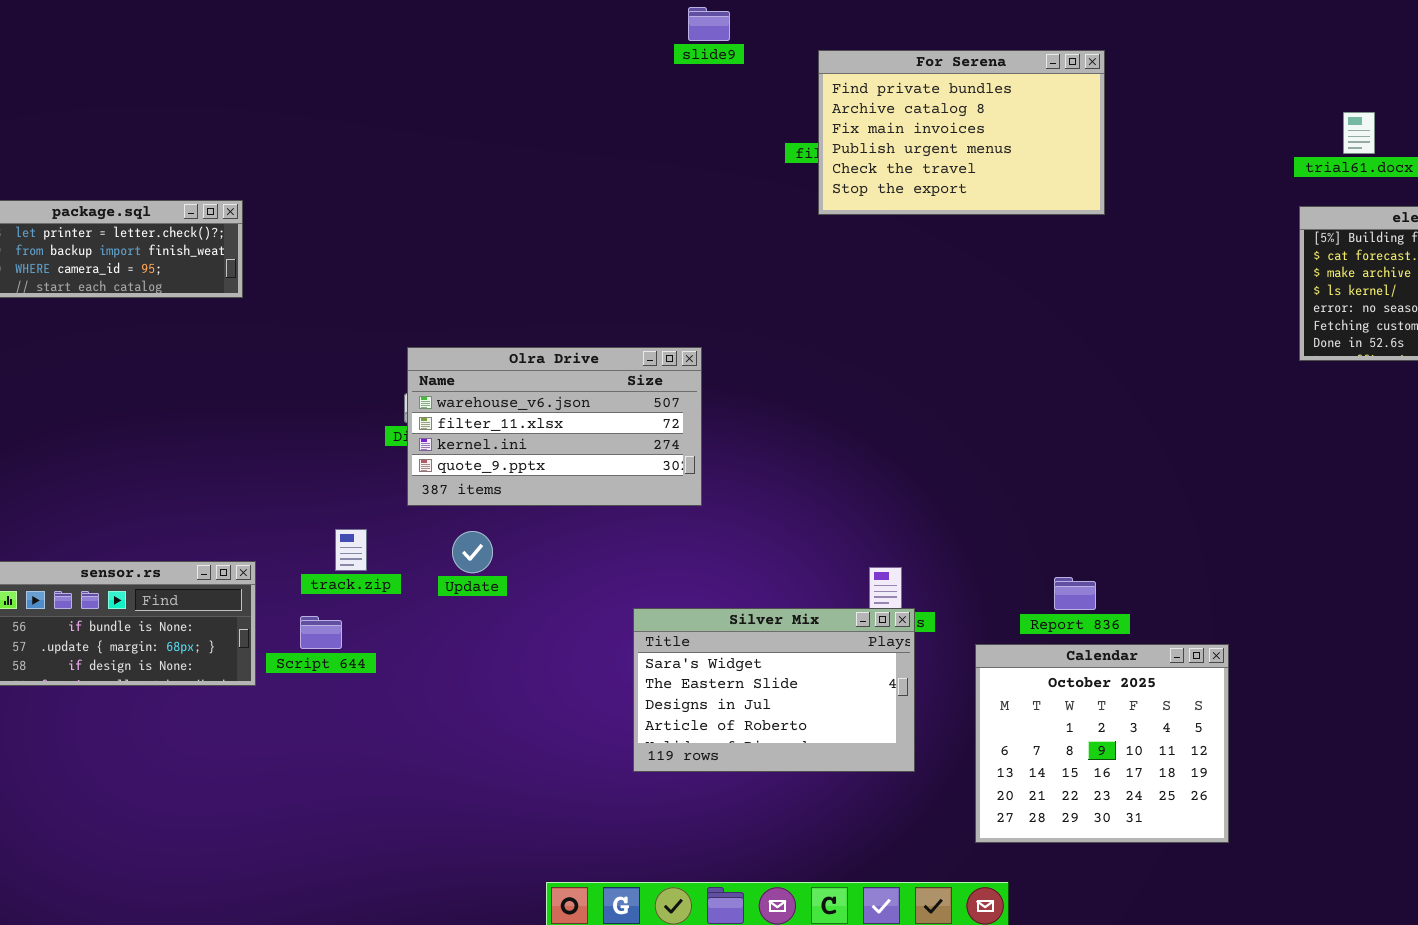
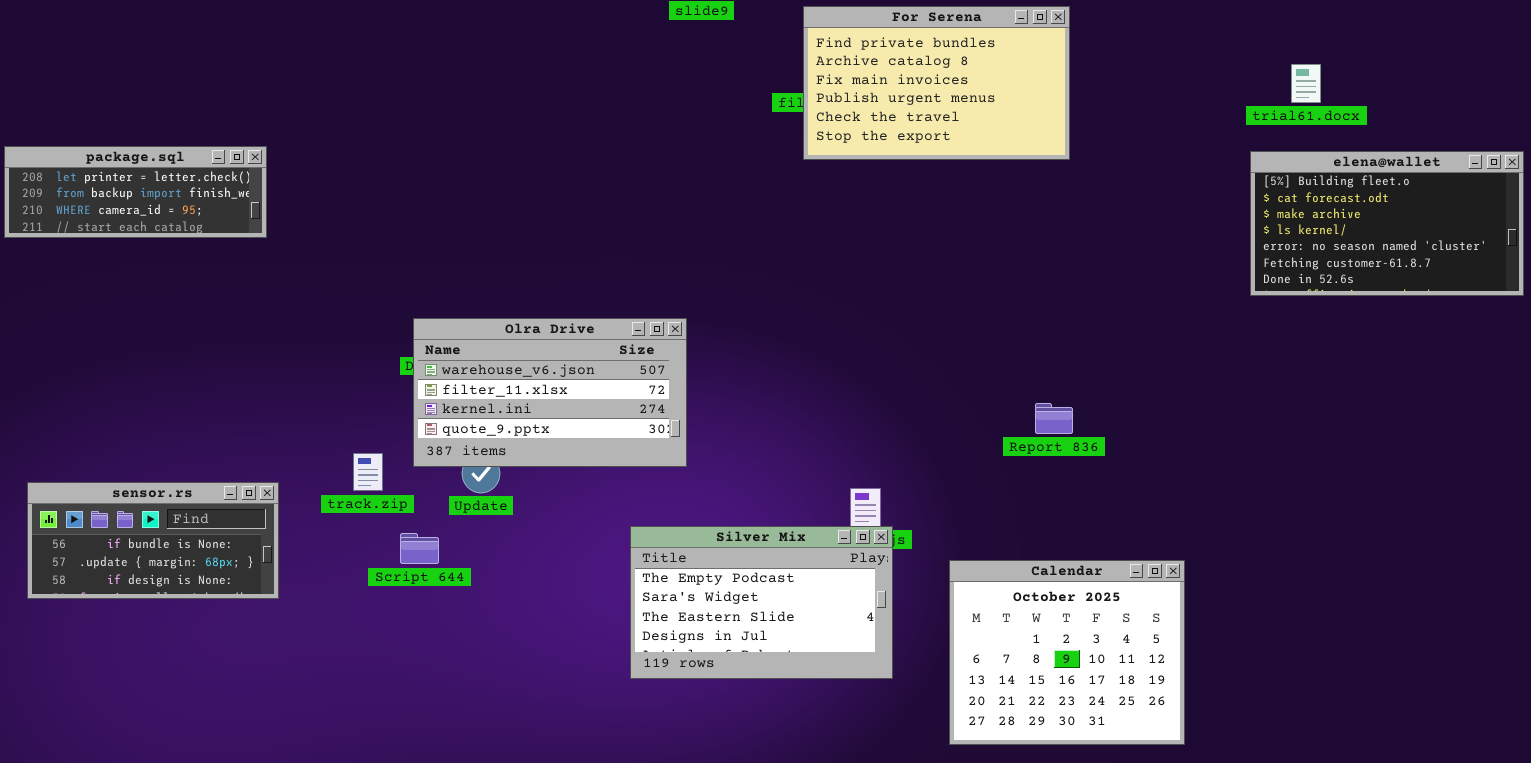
Olra Drive: [407,347,702,506] -> [413,318,687,467], moved
Report 836: [1054,577,1096,610] -> [1035,403,1073,434], moved
Silver Mix: [633,608,915,772] -> [630,526,893,679], scrolled up 1 row
Script 644: [300,616,342,649] -> [400,533,439,564], moved

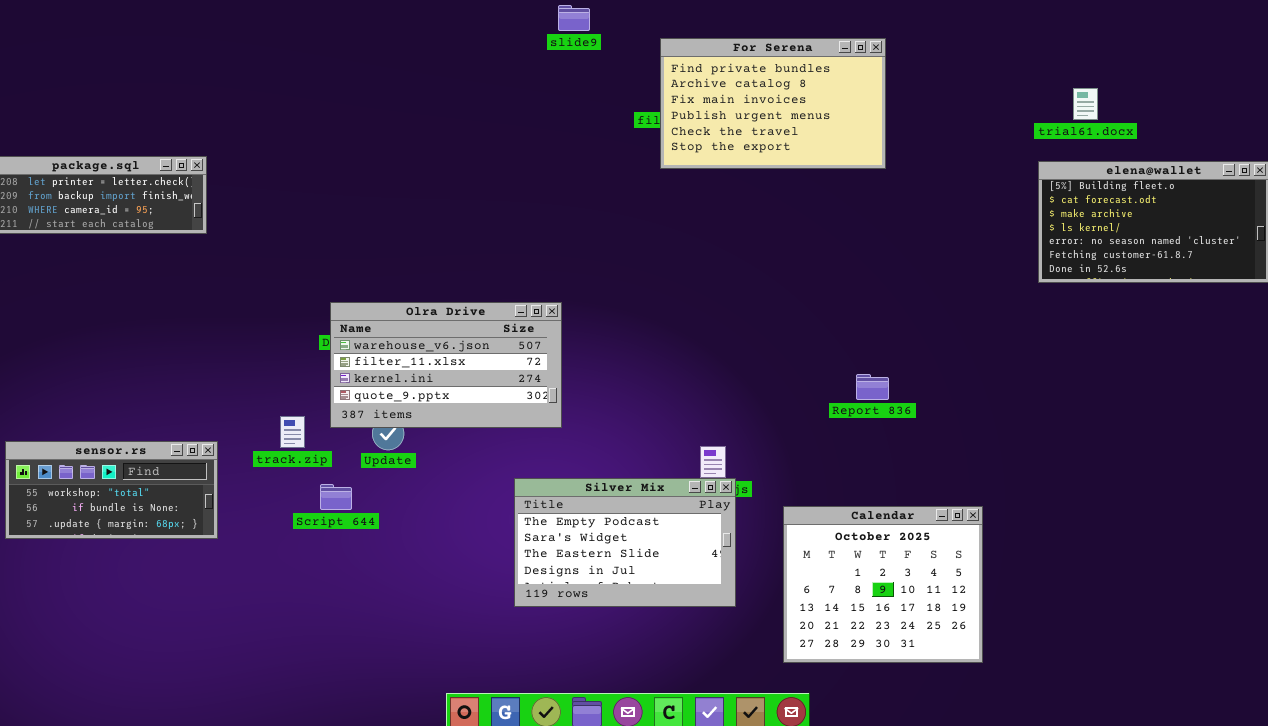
sensor.rs: [27,482,279,599] -> [5,441,218,539], scrolled up 1 row

